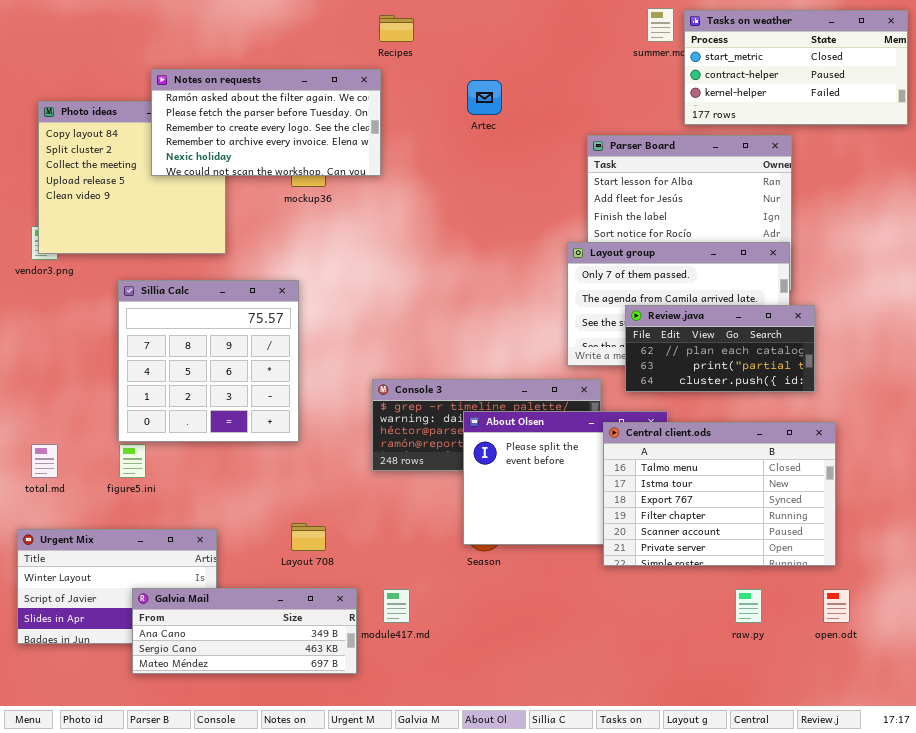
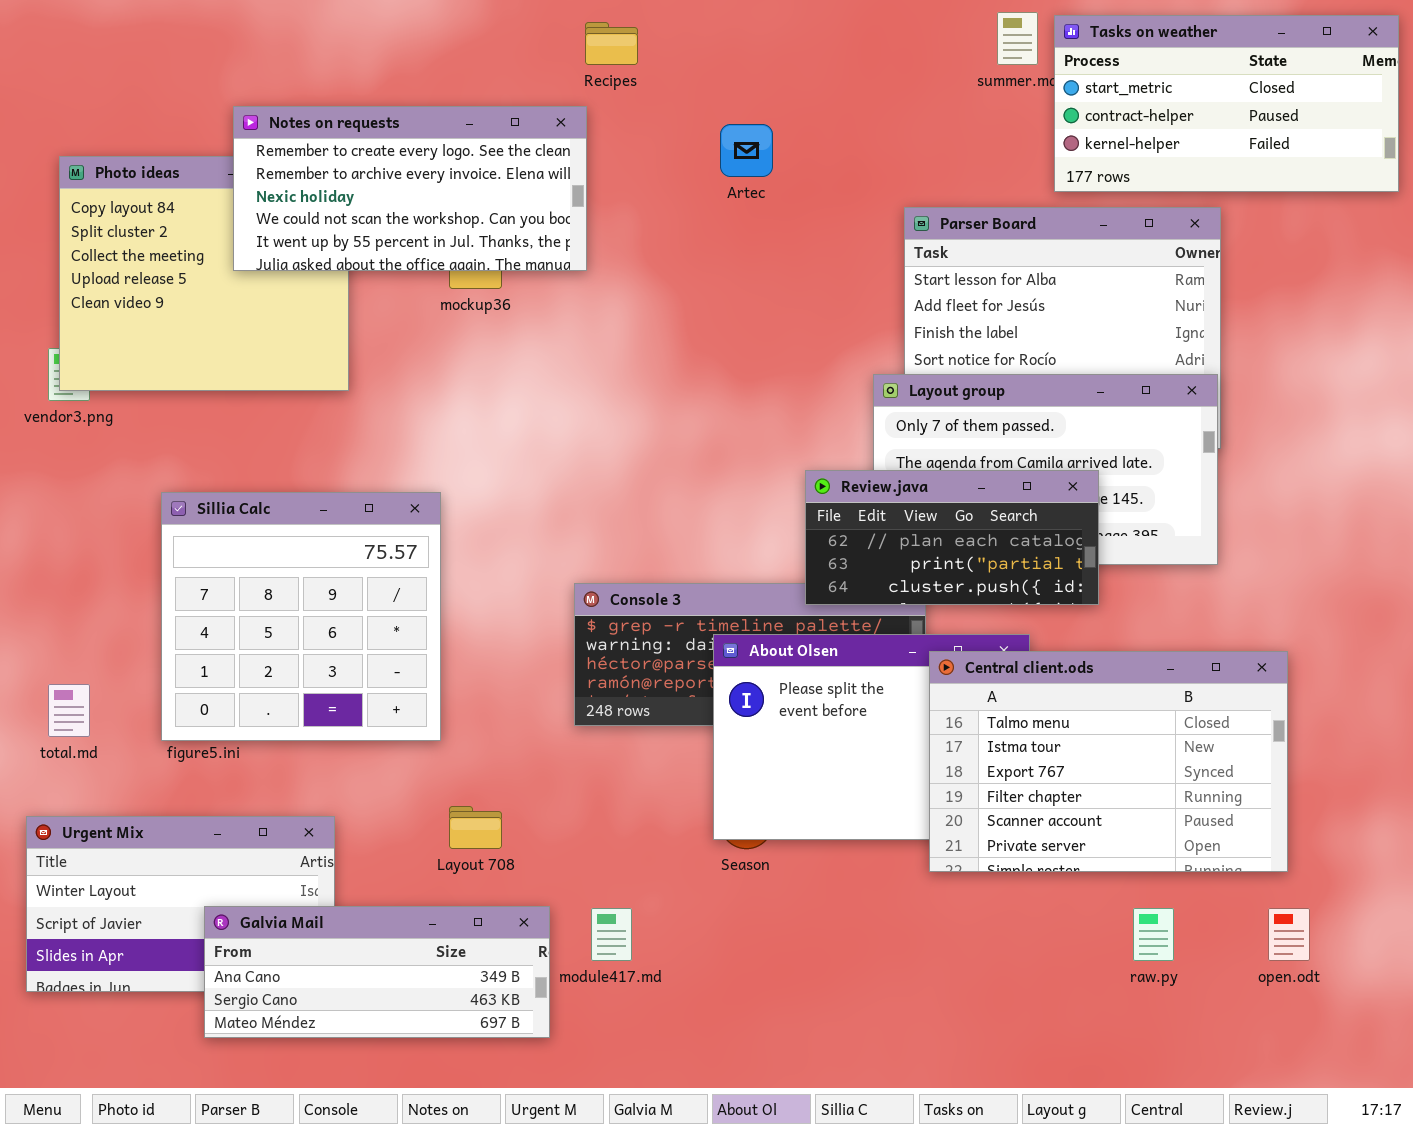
Notes on requests: [151,69,381,176] -> [233,106,587,271], scrolled down 2 rows
Sillia Calc: [118,280,299,442] -> [161,492,441,741], moved
Review.java: [625,305,815,392] -> [805,470,1099,605], moved

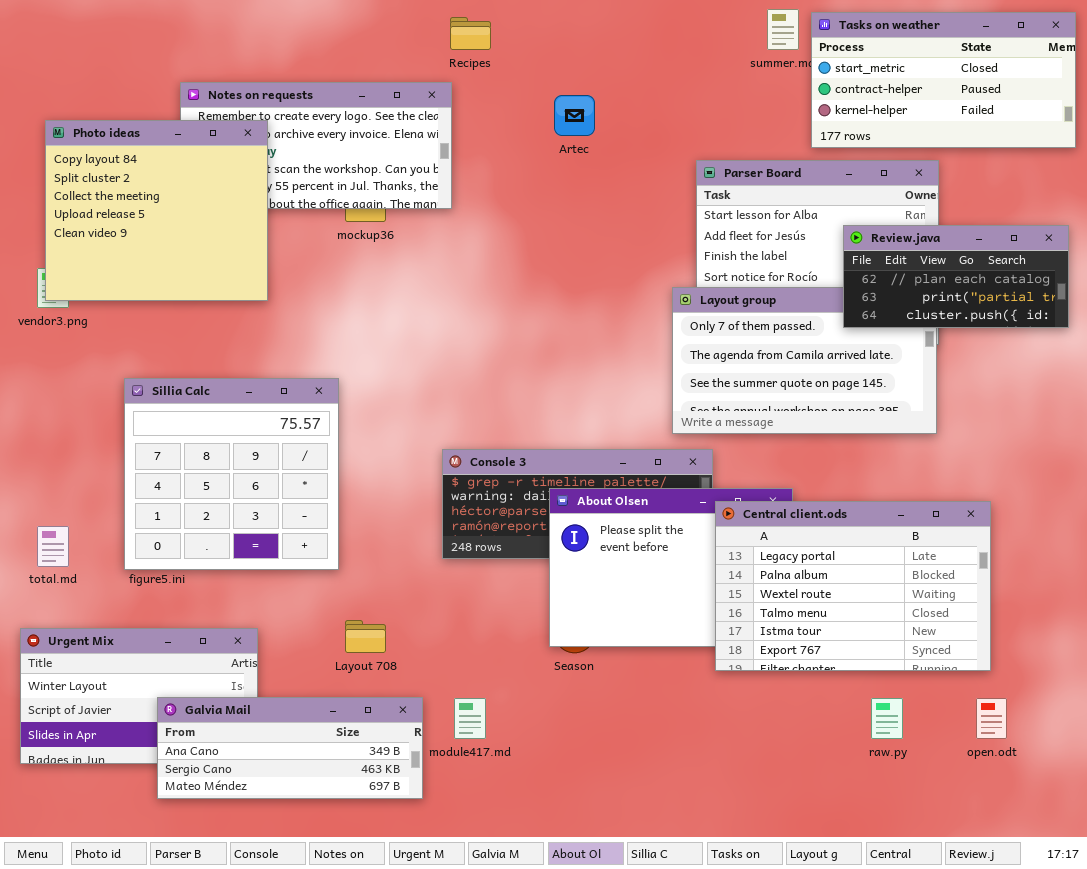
Photo ideas: [59,156,349,391] -> [45,120,268,301], raised
Review.java: [805,470,1099,605] -> [843,225,1069,328], moved
Central client.ods: [929,651,1288,872] -> [715,501,991,671], scrolled up 3 rows

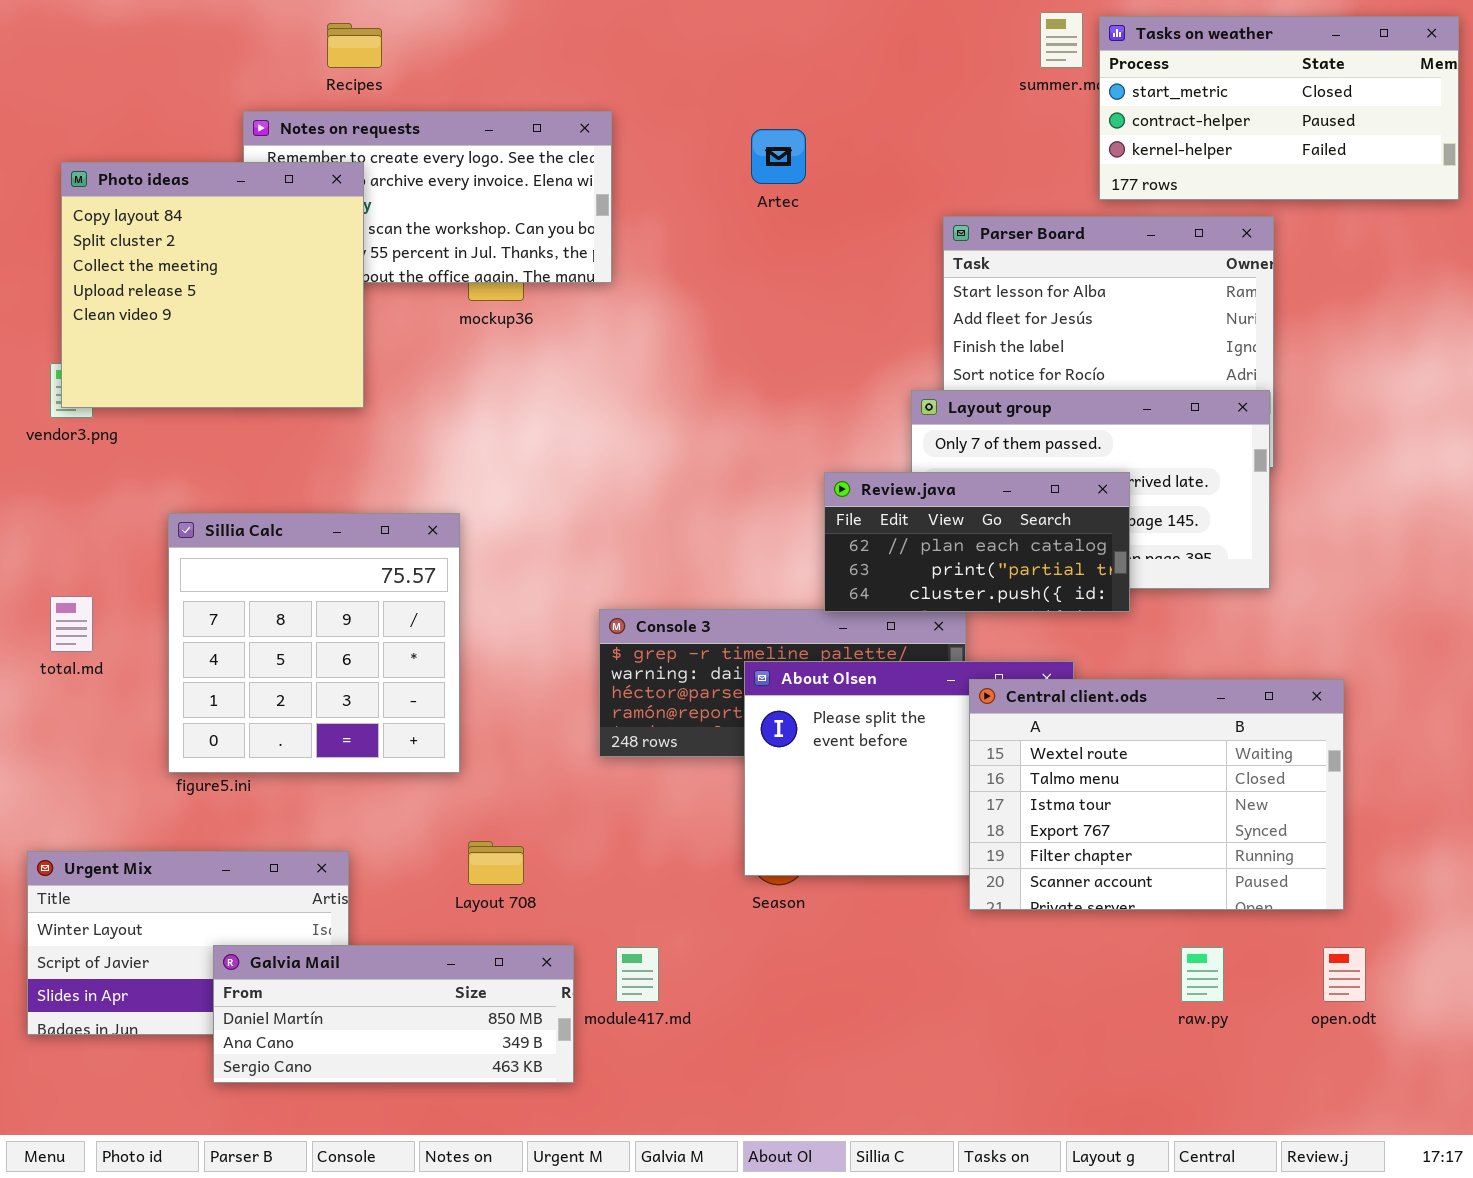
Recipes: [450,17,491,50] -> [327,23,382,68], moved
Review.java: [843,225,1069,328] -> [824,472,1130,612], moved
Central client.ods: [715,501,991,671] -> [969,679,1344,910], scrolled down 2 rows
total.md: [37,526,69,567] -> [50,596,93,652], moved
Galvia Mail: [157,697,423,799] -> [213,945,574,1083], scrolled up 1 row

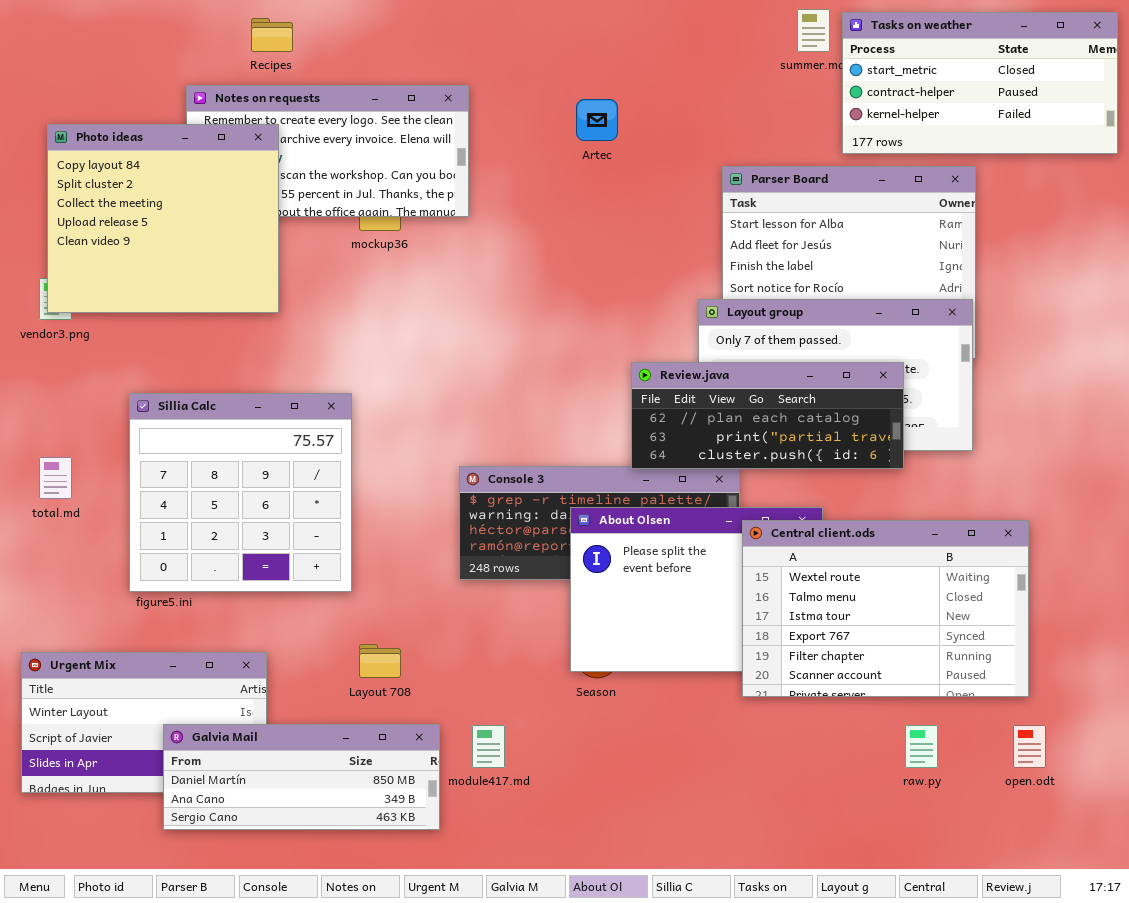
Review.java: [824,472,1130,612] -> [631,362,904,469], resized

